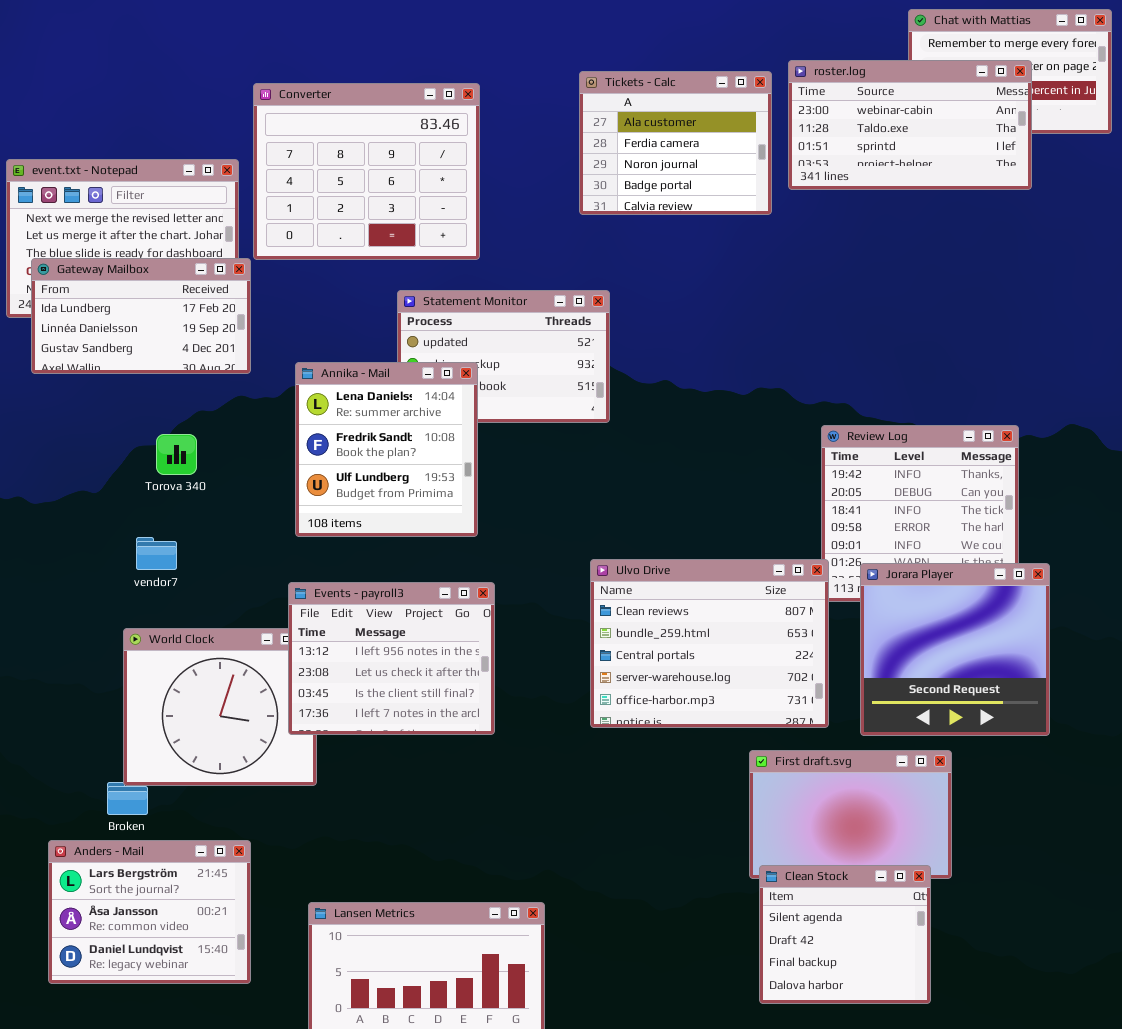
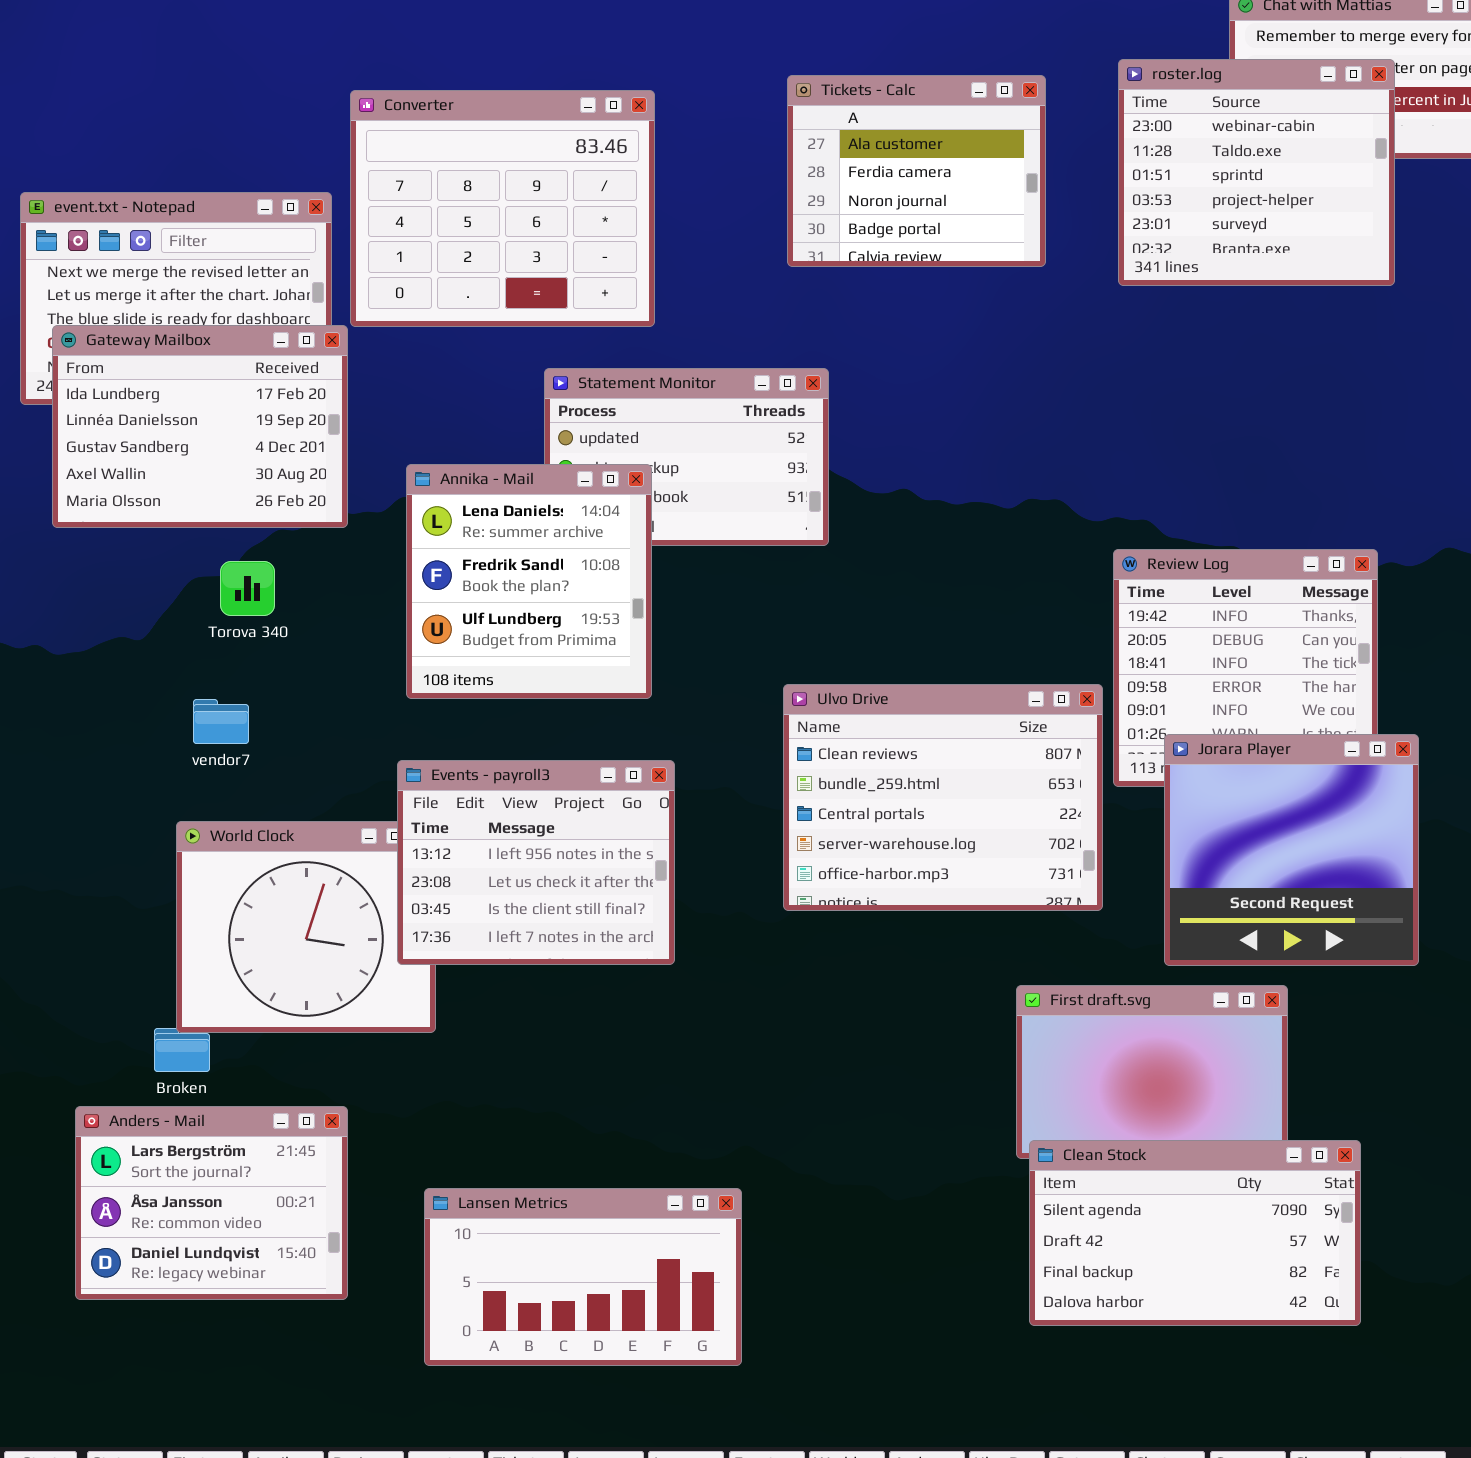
roster.log: [788,60,1032,190] -> [1118,59,1395,286], resized
Gateway Mailbox: [31,258,251,374] -> [52,325,348,528], resized
Ulvo Drive: [590,559,829,728] -> [783,684,1103,911], moved
Clean Stock: [759,865,931,1004] -> [1029,1140,1361,1326], resized

